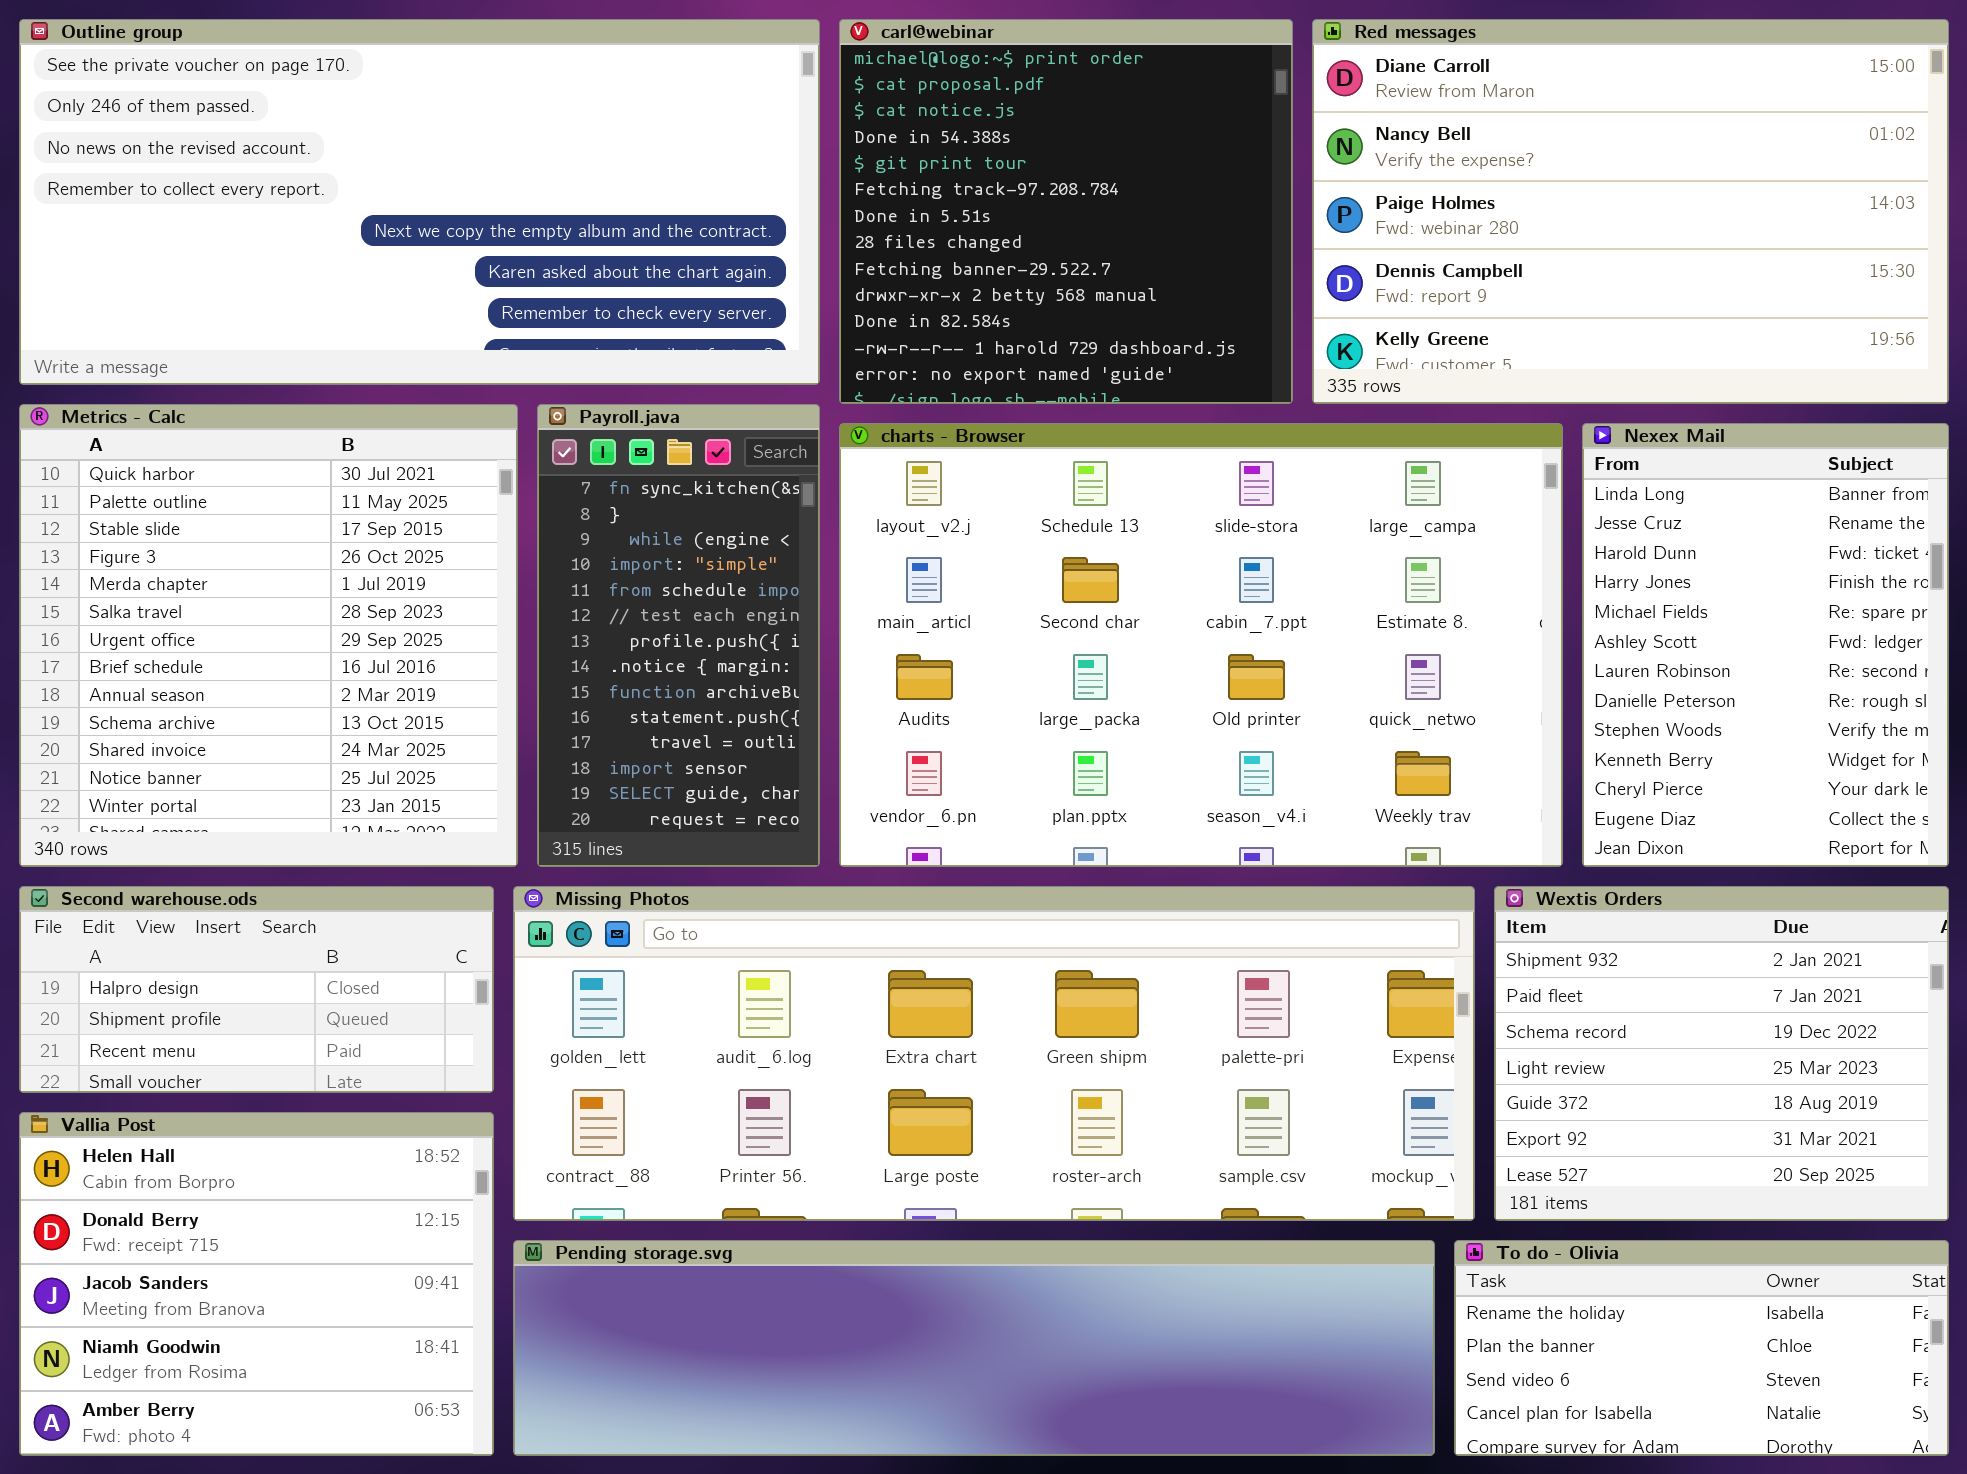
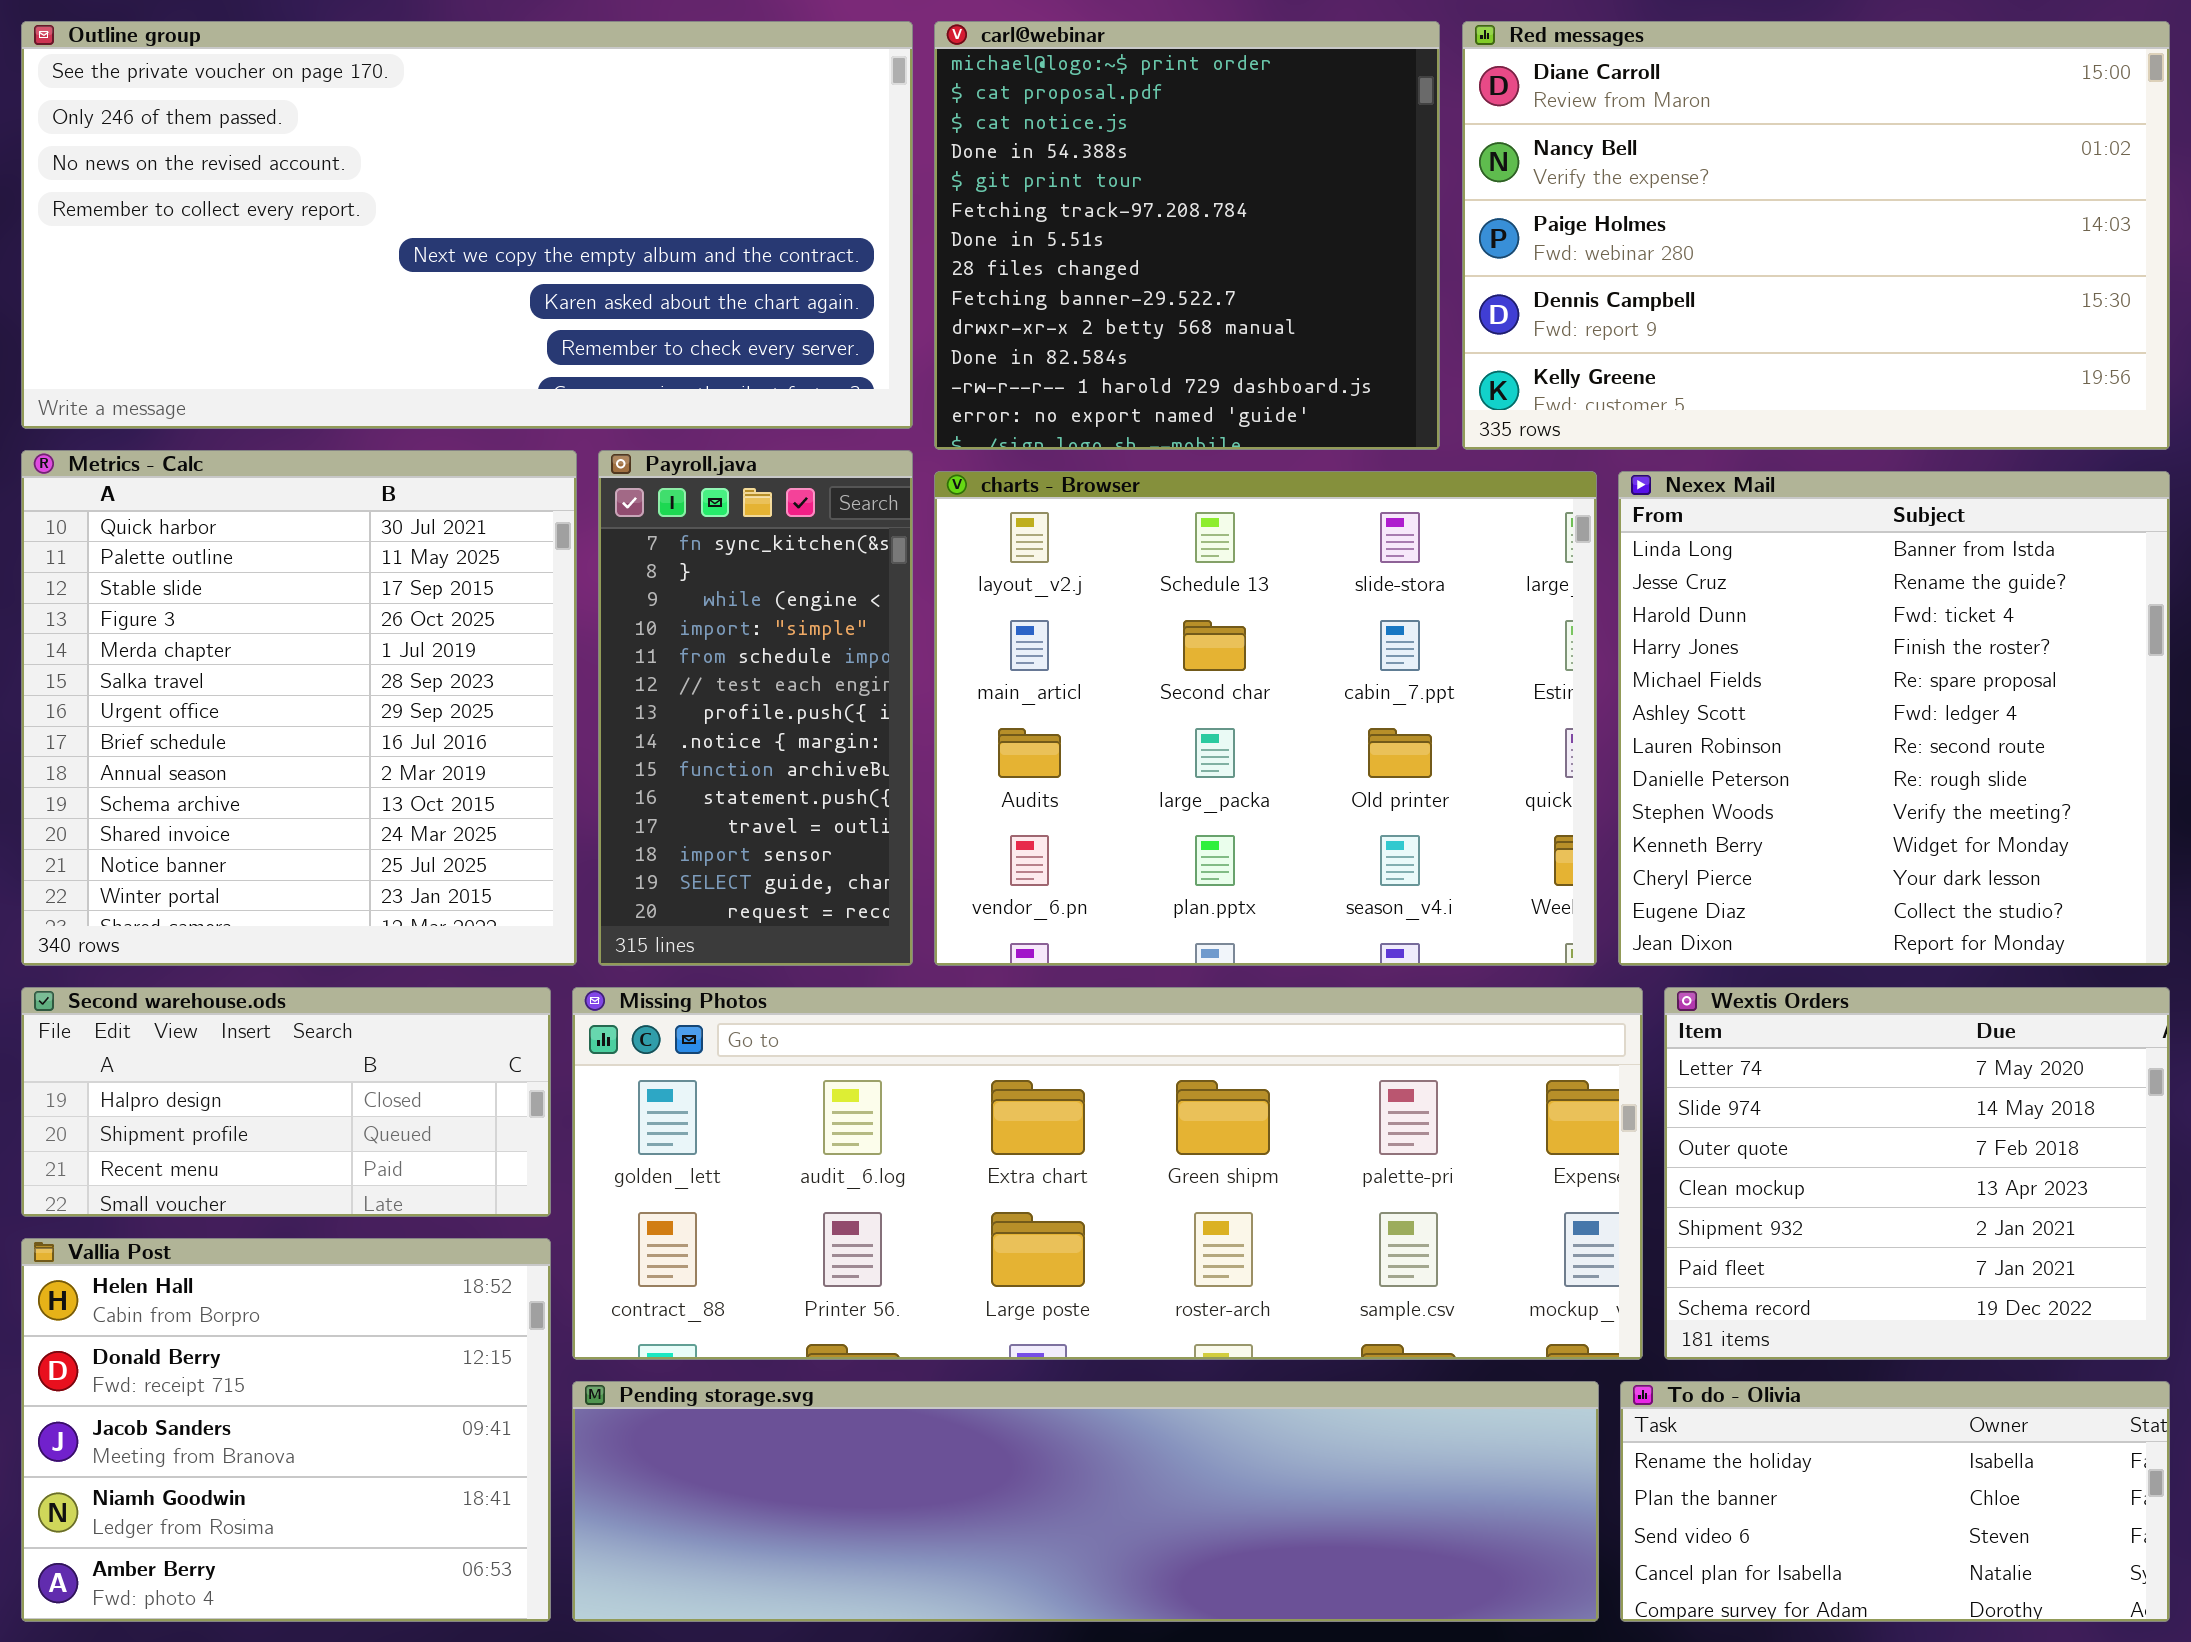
charts - Browser: [839,423,1563,867] -> [934,471,1597,966], resized
Nexex Mail: [1582,423,1949,867] -> [1618,471,2170,966], resized
Wextis Orders: [1494,886,1949,1221] -> [1664,987,2170,1360], scrolled up 4 rows

